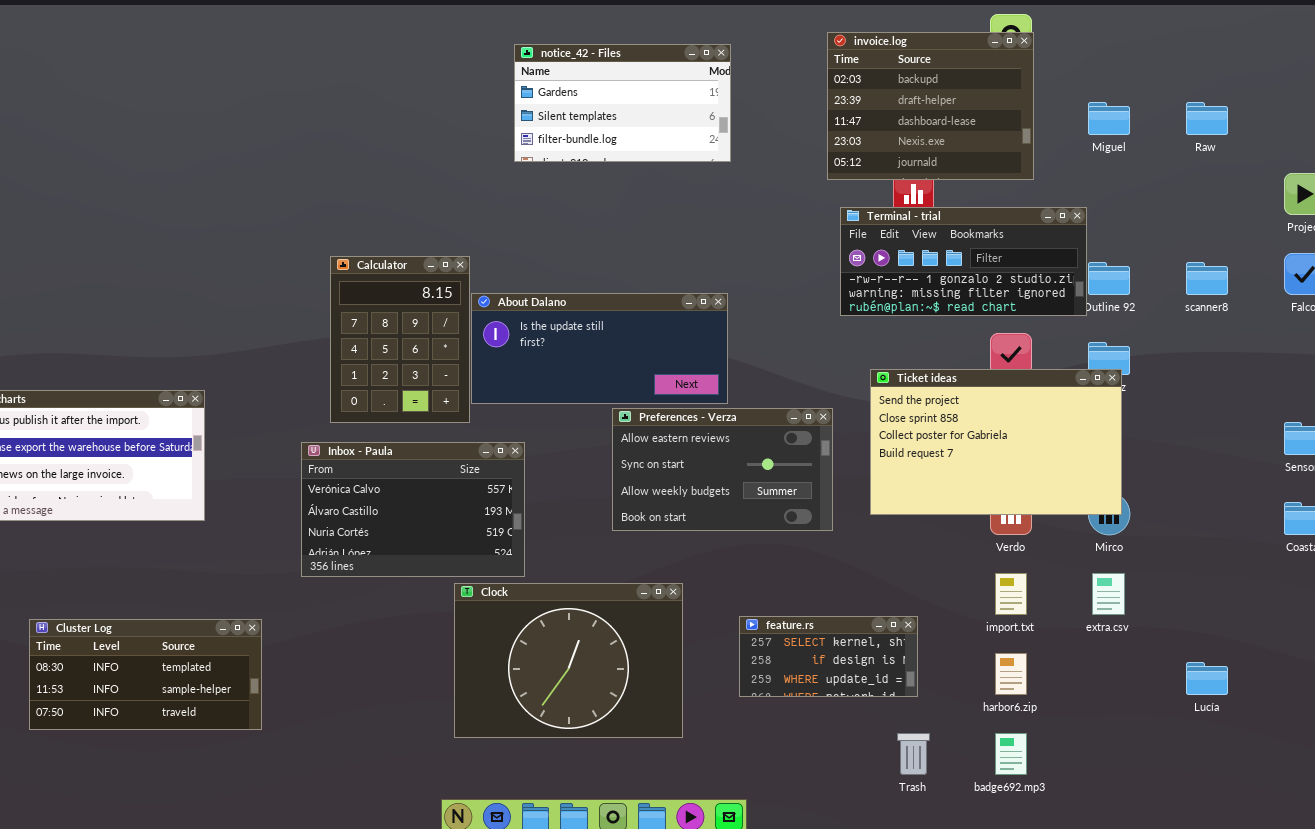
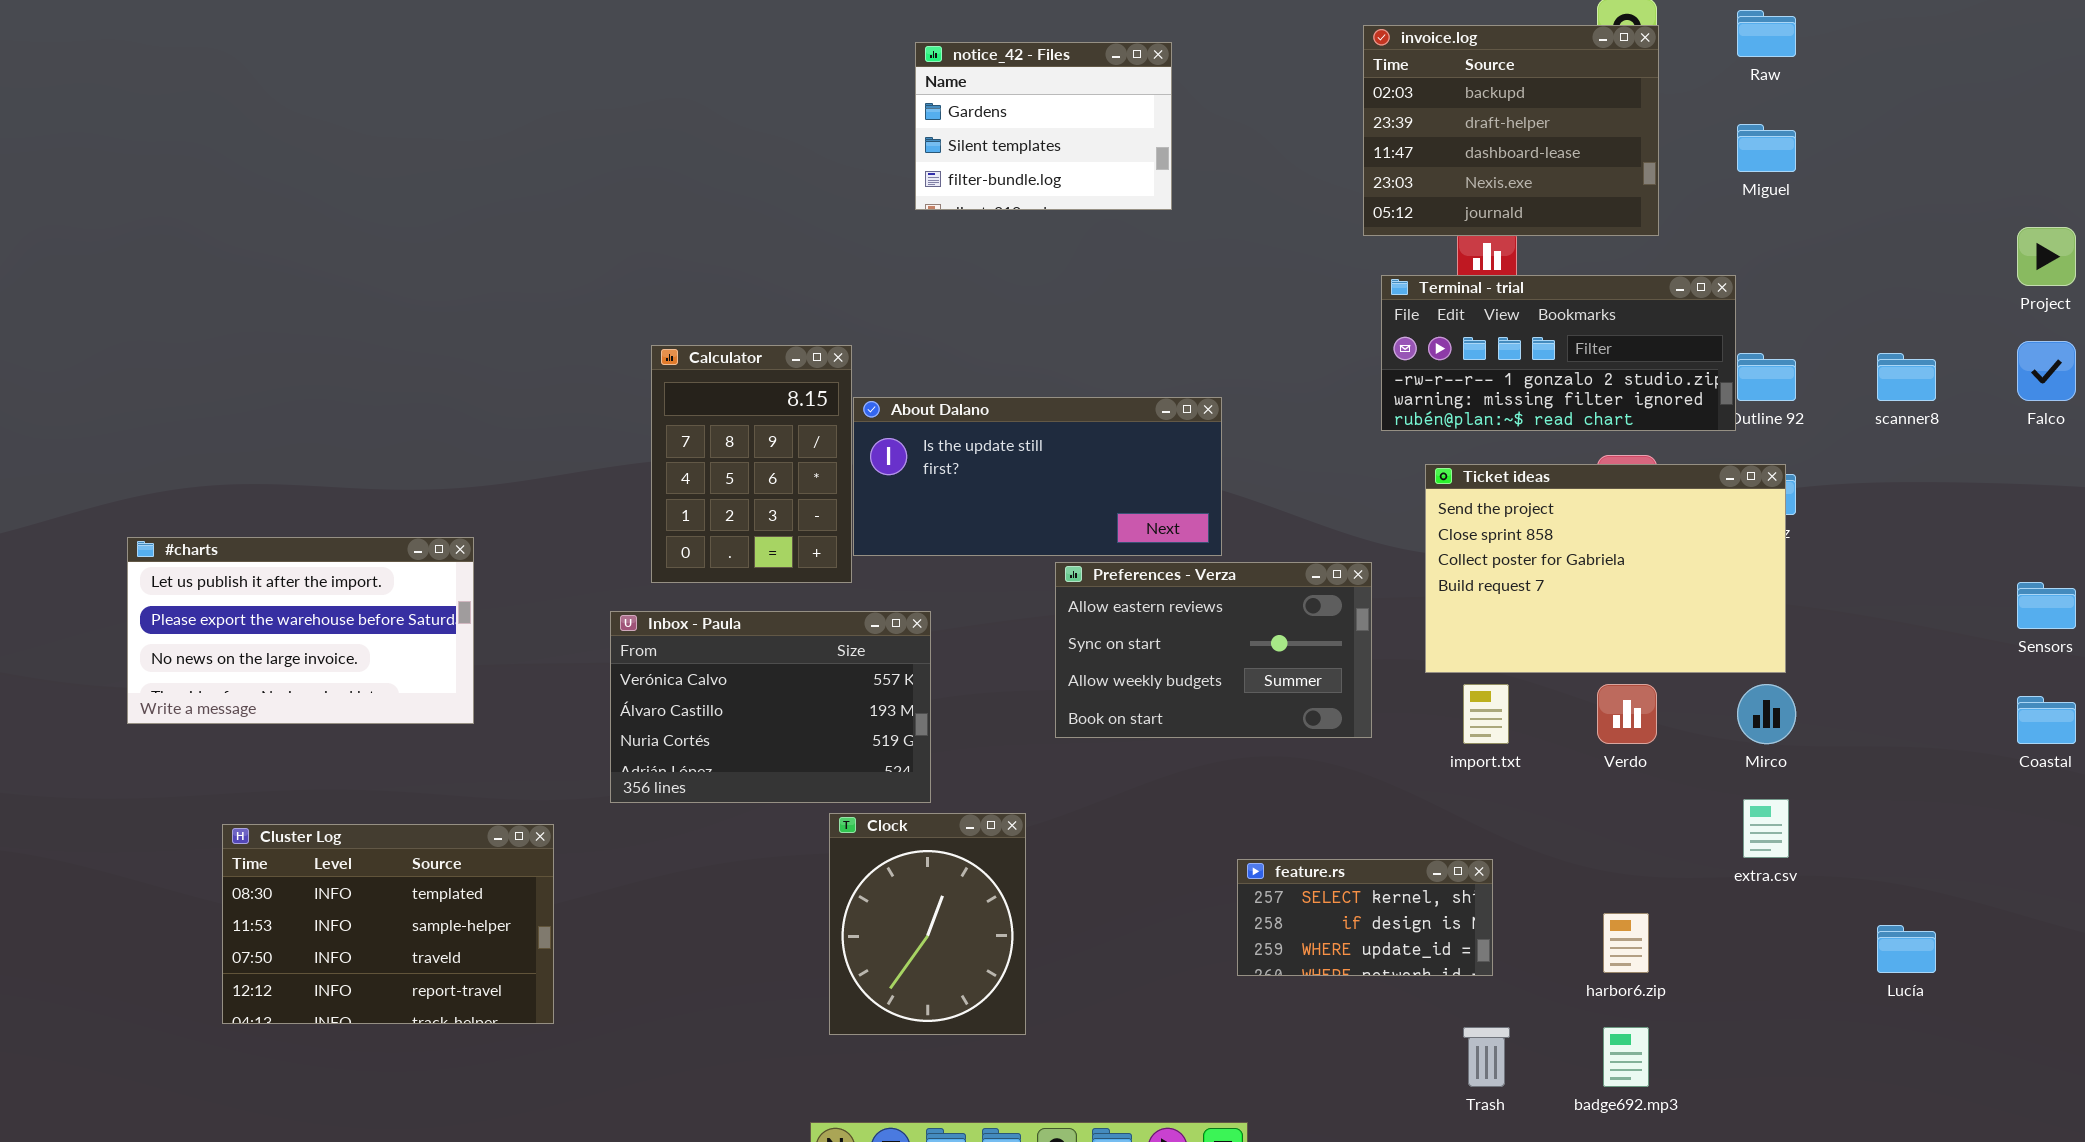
notice_42 - Files: [514,44,731,162] -> [915,42,1172,210], resized
Raw: [1186,102,1228,135] -> [1737,10,1796,57], moved
Ticket ideas: [870,369,1122,515] -> [1425,464,1786,673], moved
import.txt: [995,573,1027,615] -> [1463,684,1509,744], moved
Clock: [454,583,683,738] -> [829,813,1026,1035], resized
Cluster Log: [29,619,262,730] -> [222,824,554,1024], resized

